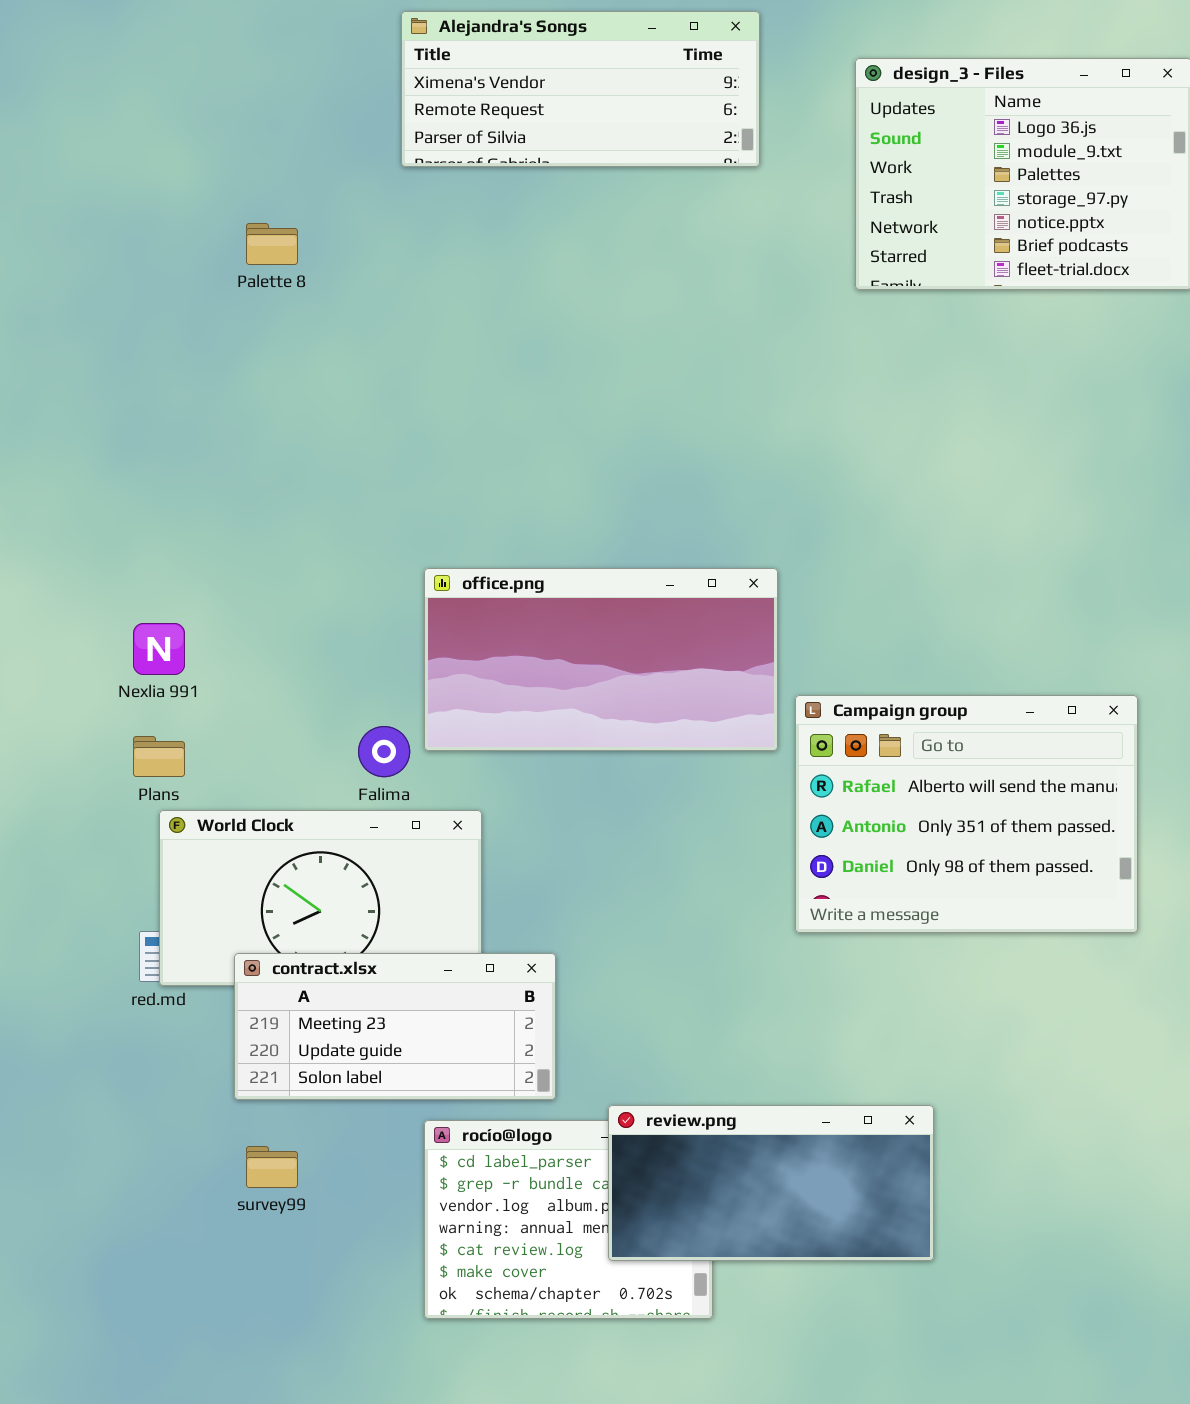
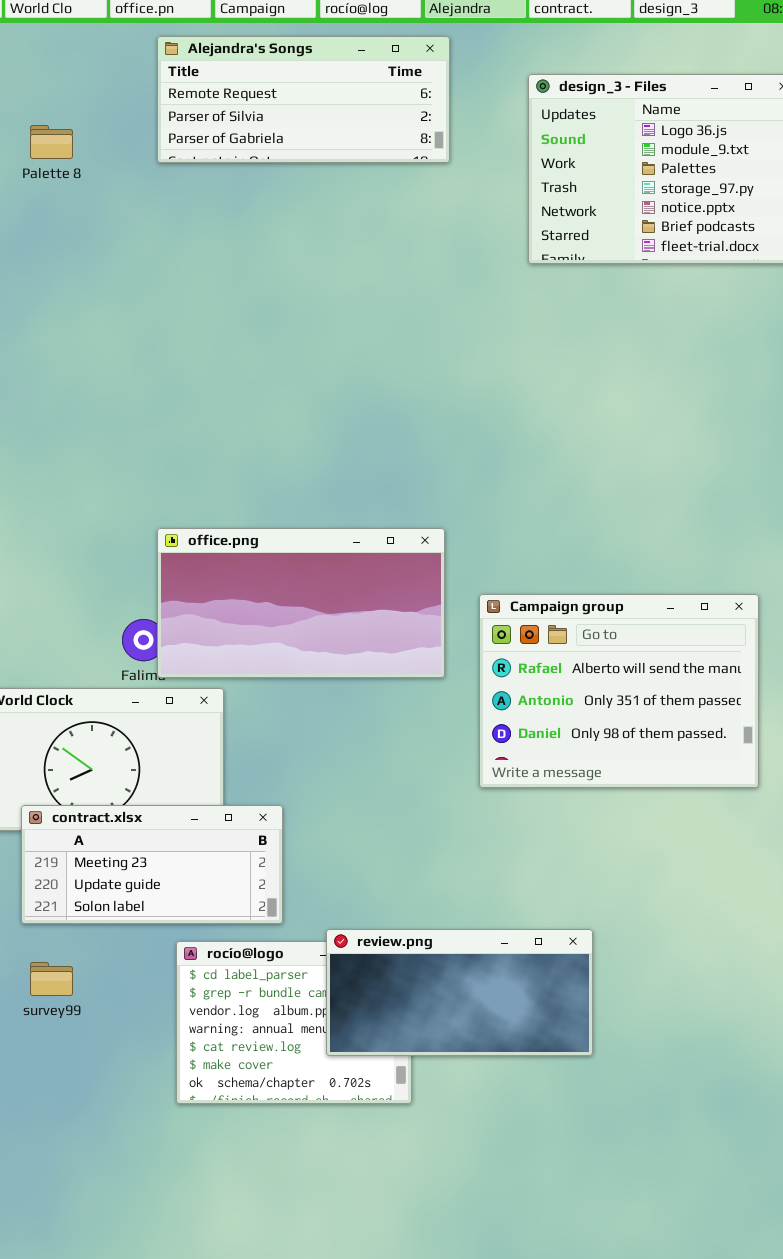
Alejandra's Songs: [401,11,760,167] -> [157,36,450,163], scrolled down 1 row
Palette 8: [246,223,298,265] -> [30,125,73,159], moved
office.png: [424,568,778,751] -> [157,528,445,678], moved

